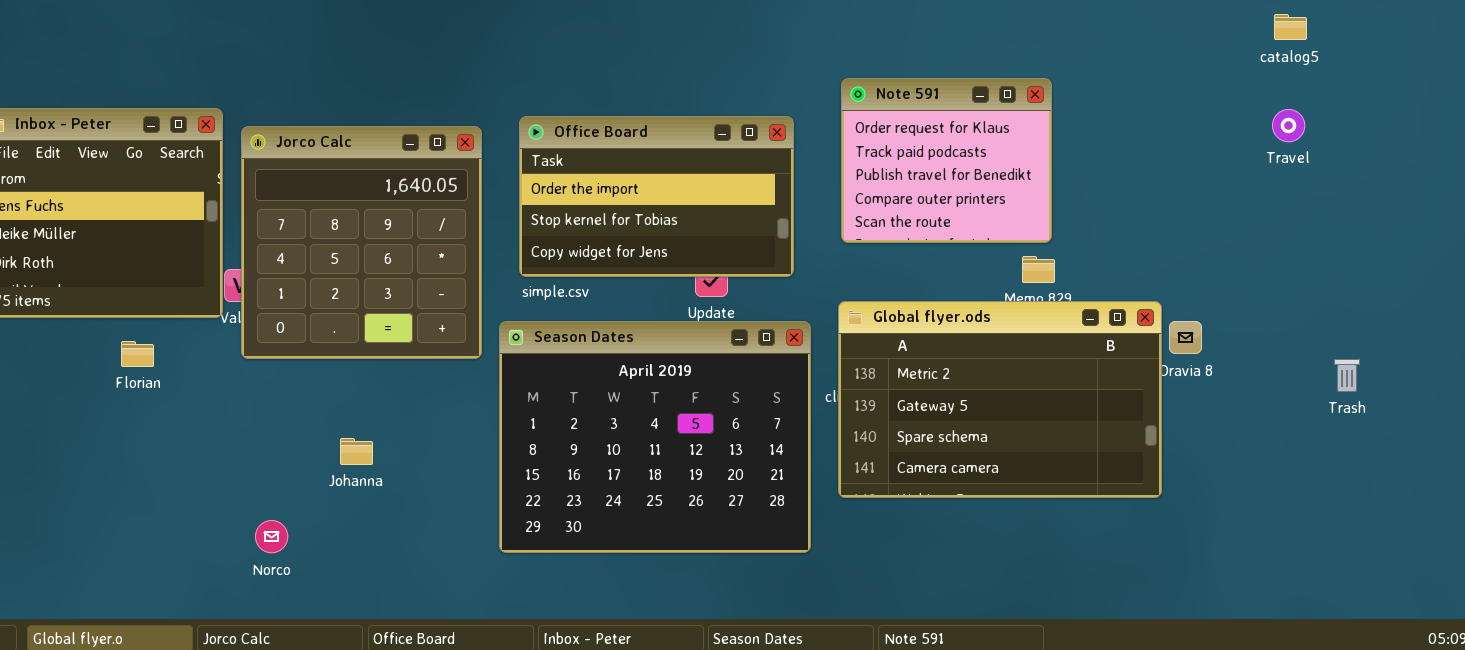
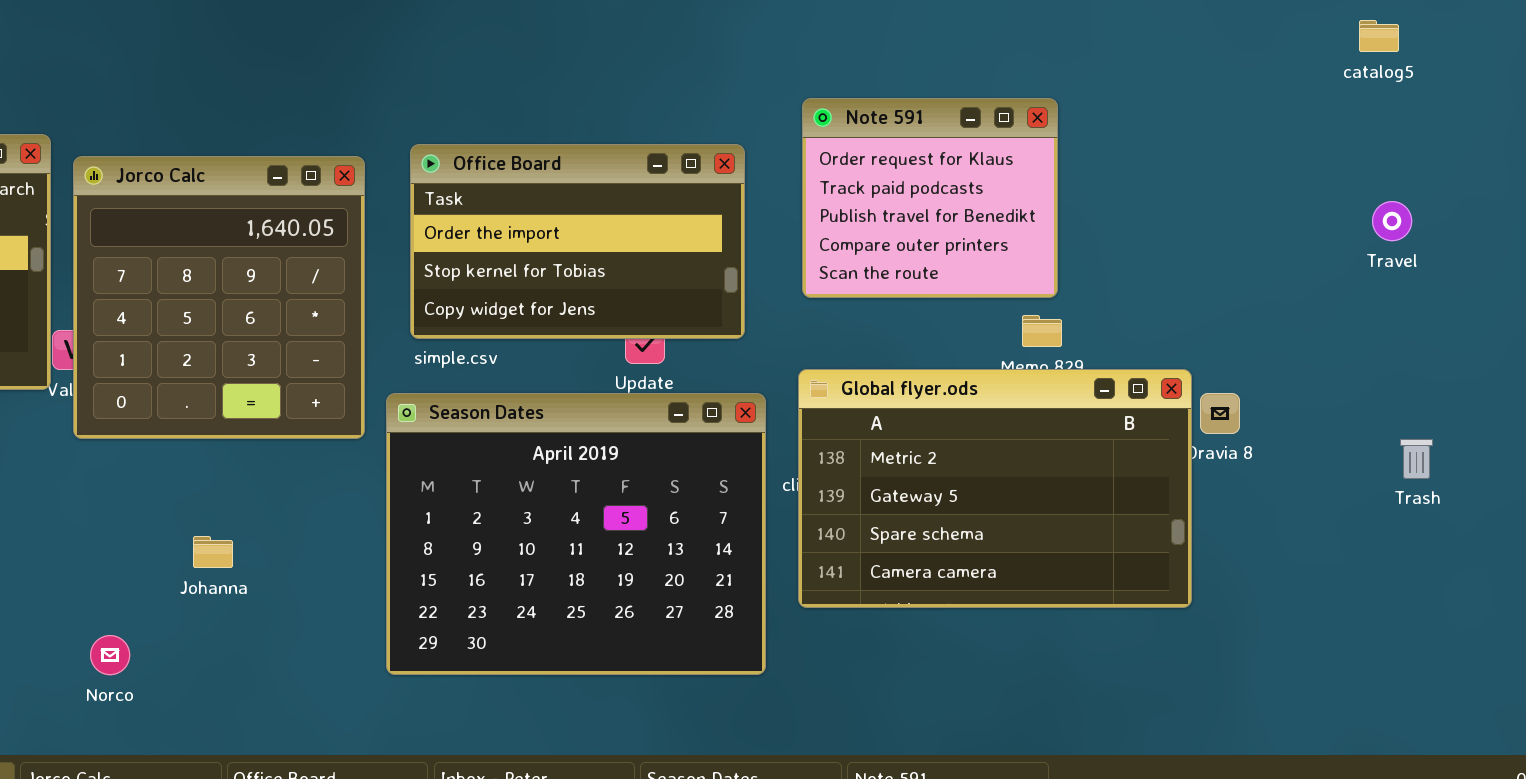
catalog5: [1274,14,1307,40] -> [1359,20,1399,52], moved
Travel: [1272,109,1305,142] -> [1372,201,1412,241], moved

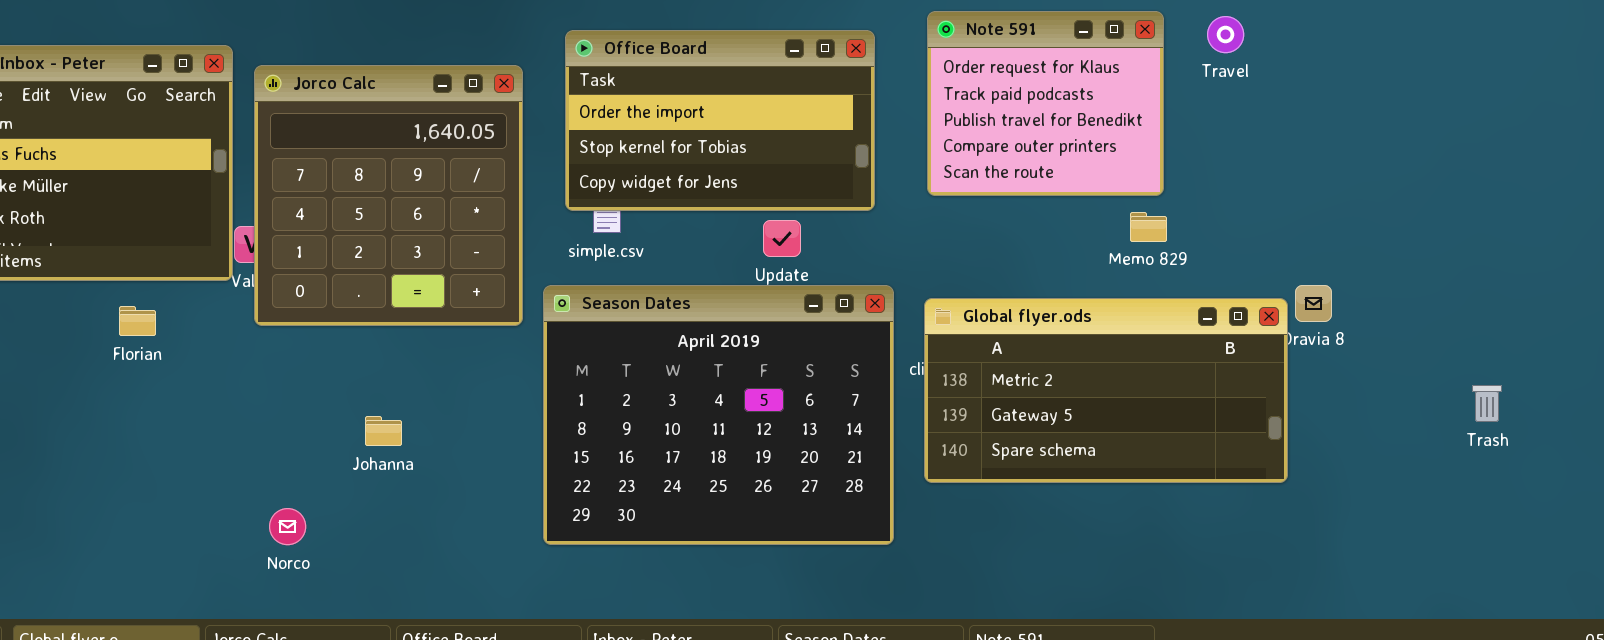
Office Board: [410,144,745,339] -> [565,30,875,211], moved
Travel: [1372,201,1412,241] -> [1207,16,1244,53], moved
Global flyer.ods: [798,369,1192,608] -> [924,298,1288,483], resized
Trash: [1400,439,1433,479] -> [1472,385,1502,422], moved

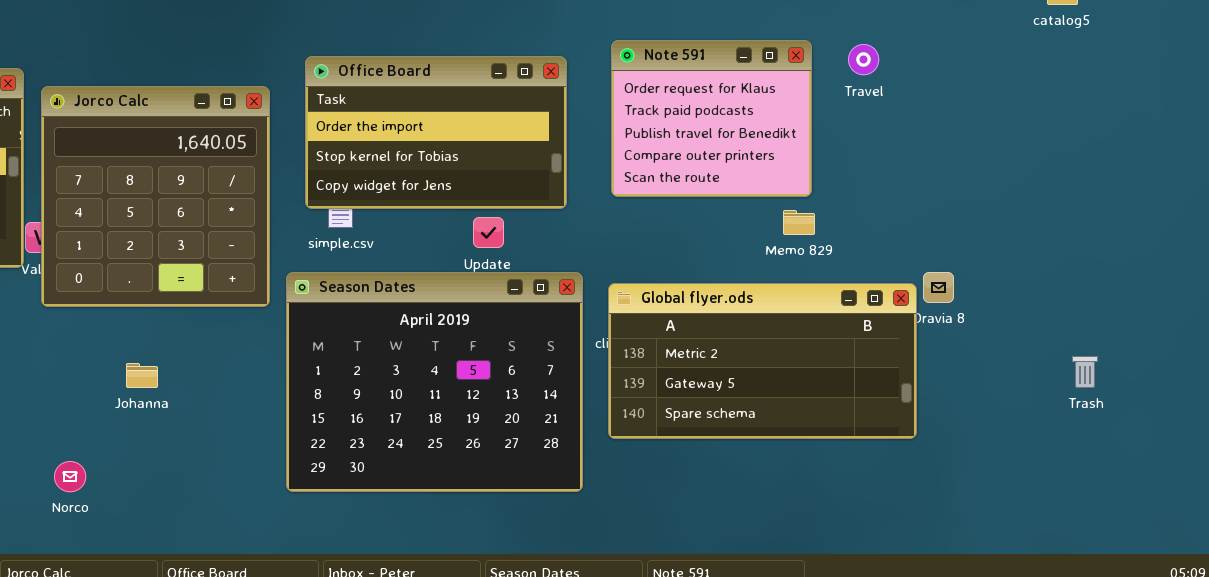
Johanna: [365,416,402,446] -> [126,363,158,388], moved

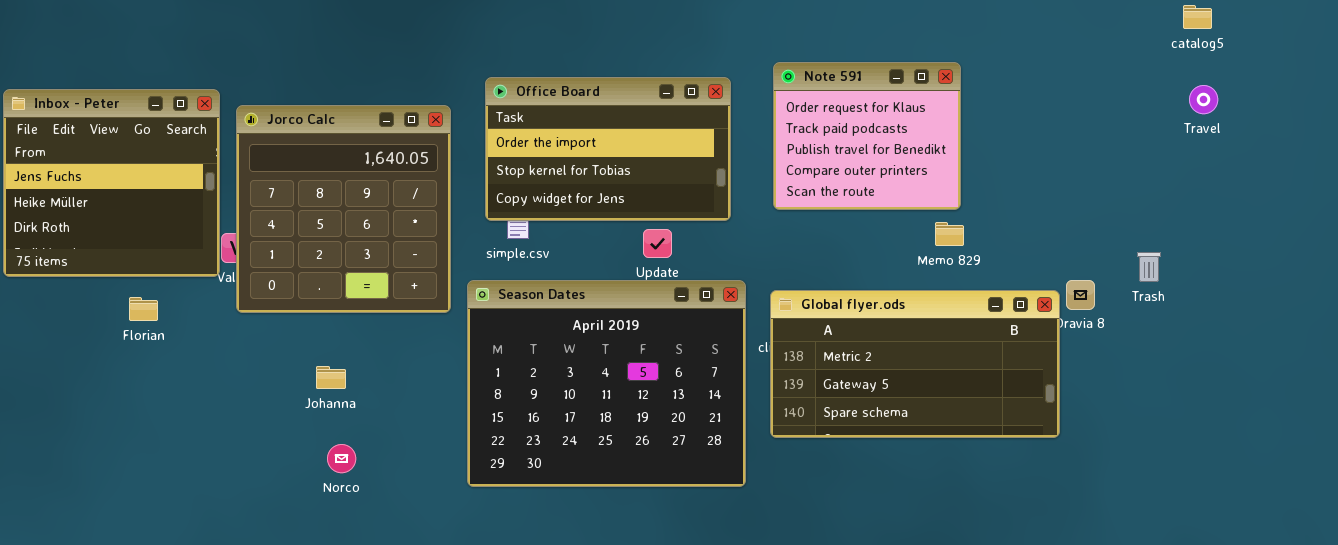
Travel: [848,44,879,75] -> [1189,85,1218,114], moved
Trash: [1072,356,1098,388] -> [1137,252,1161,282], moved
Norco: [54,461,86,492] -> [327,444,356,473], moved

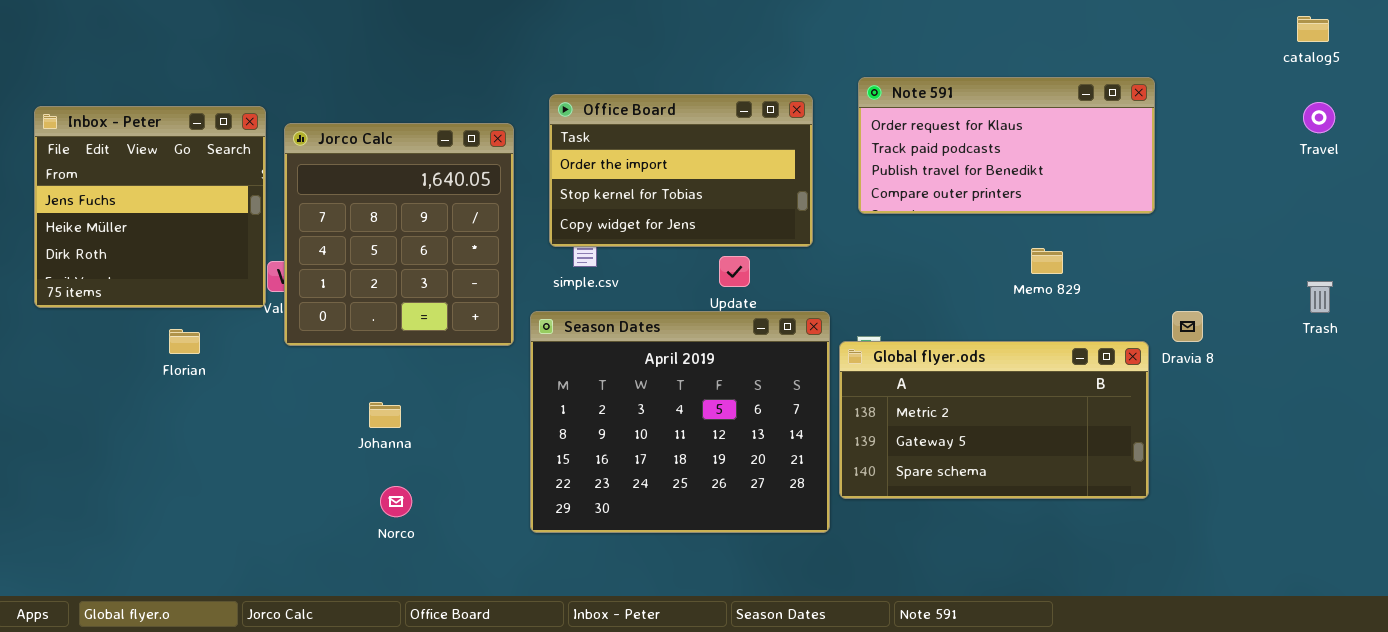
Note 591: [773,62,961,210] -> [858,77,1155,214], resized
Trash: [1137,252,1161,282] -> [1307,281,1333,313], moved
Global flyer.ods: [770,290,1060,438] -> [839,341,1149,499], moved

